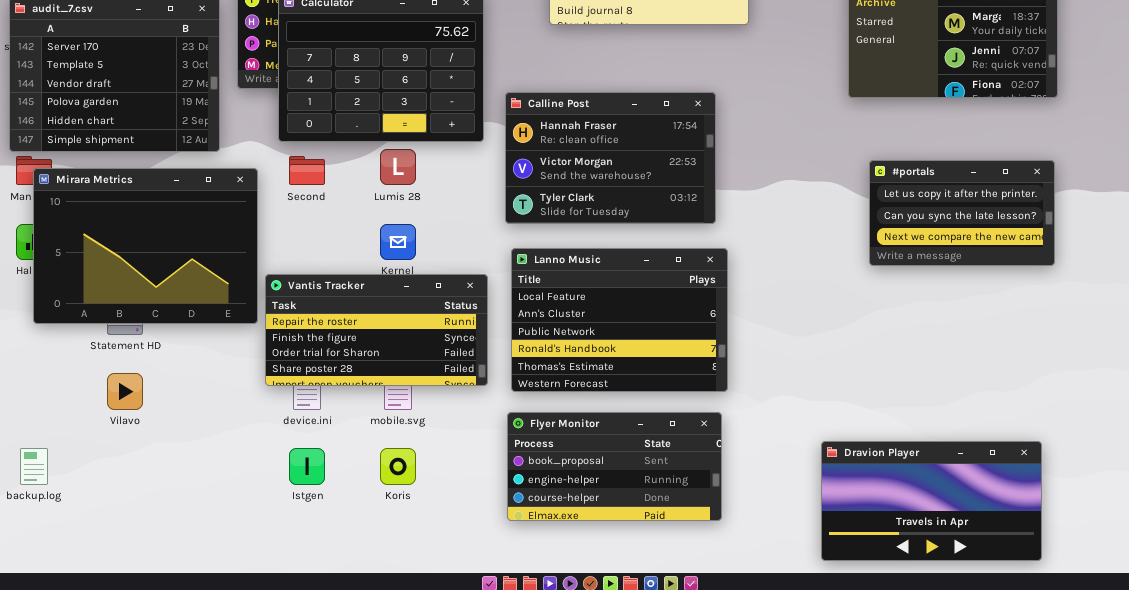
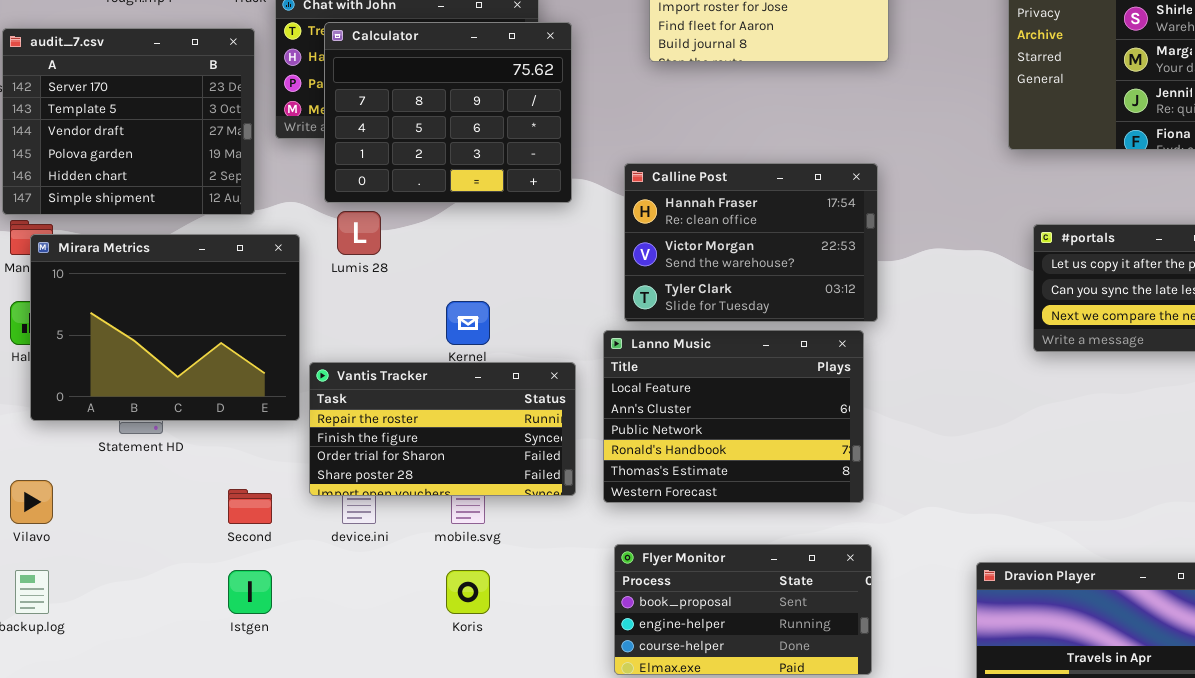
Calline Post: [505,92,716,224] -> [624,163,878,322], moved
Lumis 28: [380,149,416,185] -> [337,211,381,255], moved
Second: [289,156,325,185] -> [228,489,272,524], moved
Vilavo: [107,373,143,410] -> [10,480,53,524], moved
Flyer Monitor: [507,412,722,521] -> [614,544,872,675], moved
Istgen: [289,448,325,485] -> [228,570,272,614], moved

